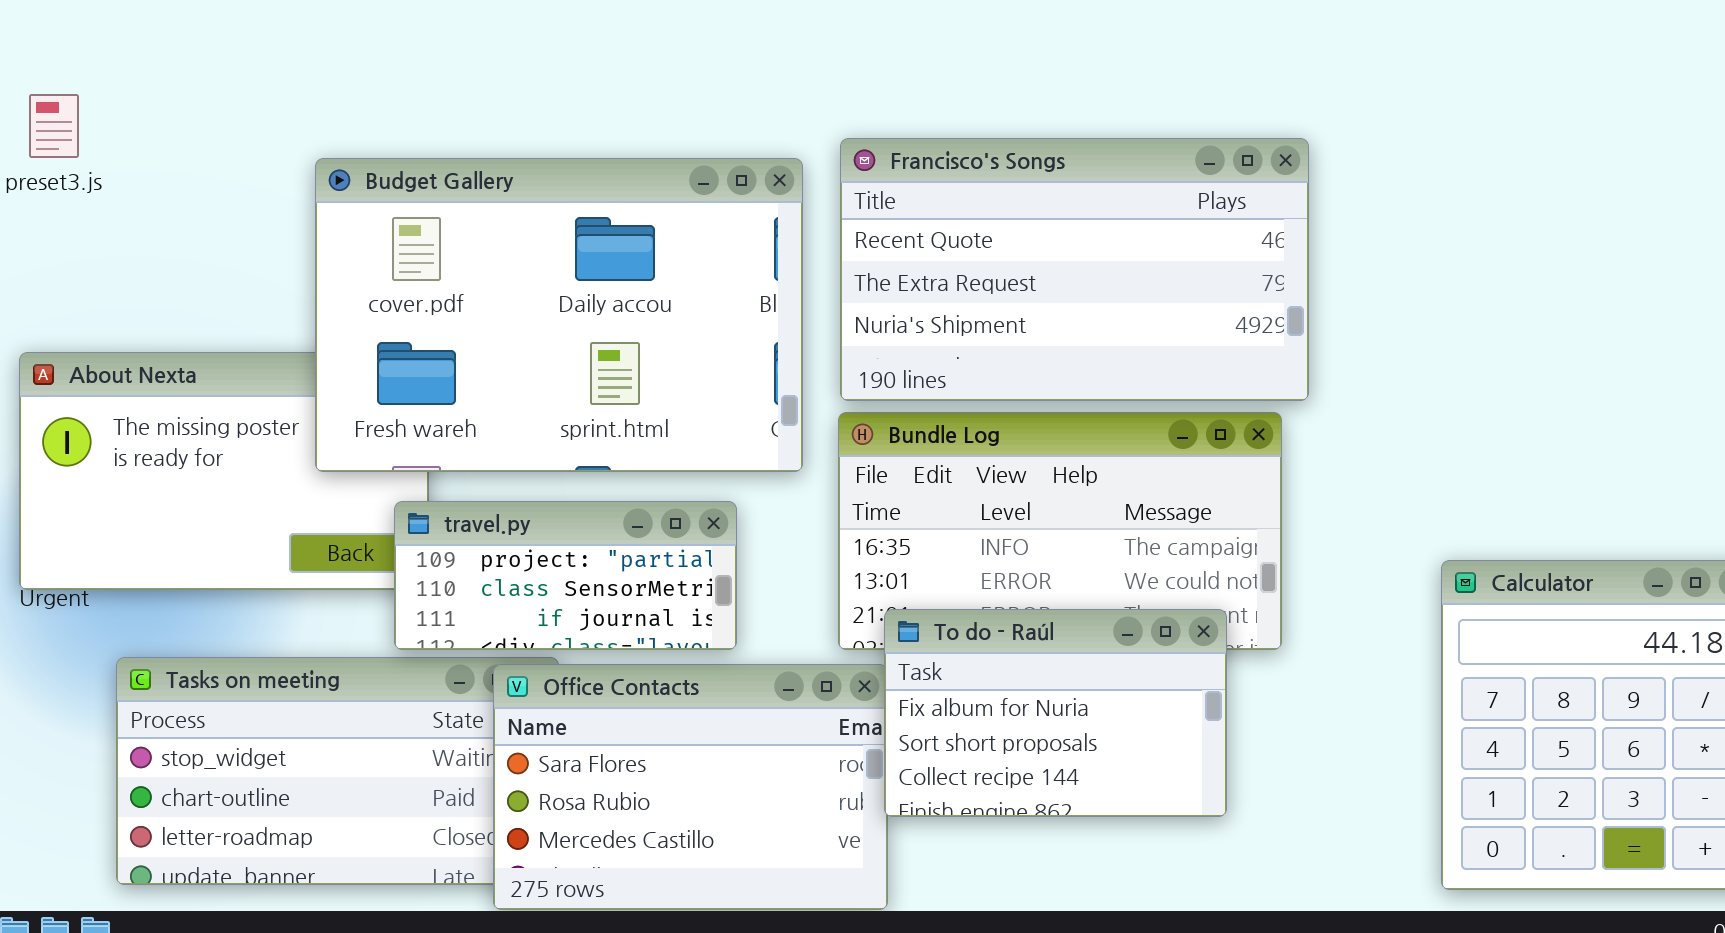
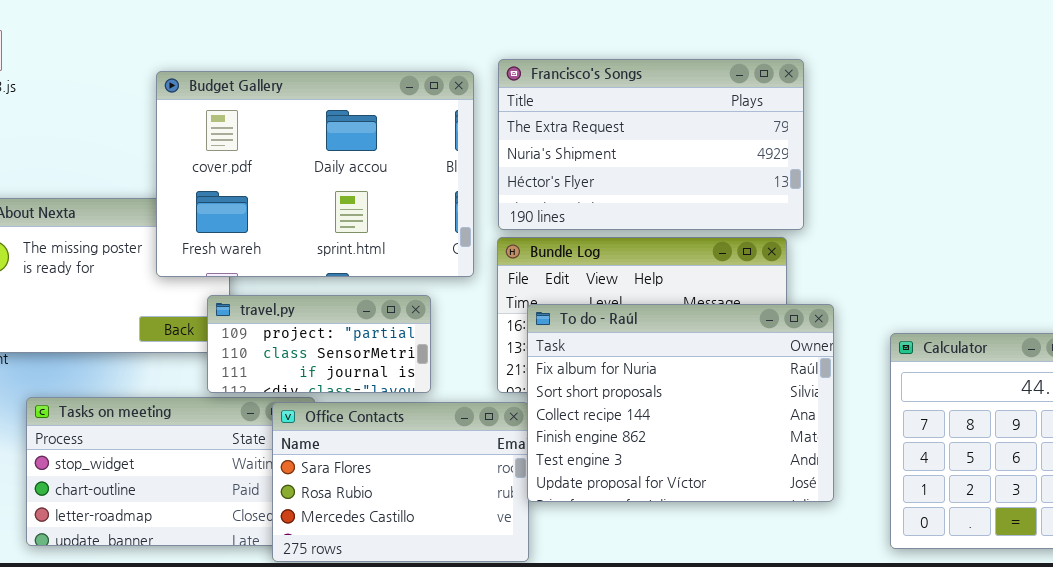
Francisco's Songs: [840,138,1309,401] -> [498,59,804,230], scrolled down 1 row
To do - Raúl: [884,609,1227,817] -> [527,304,834,502], resized

